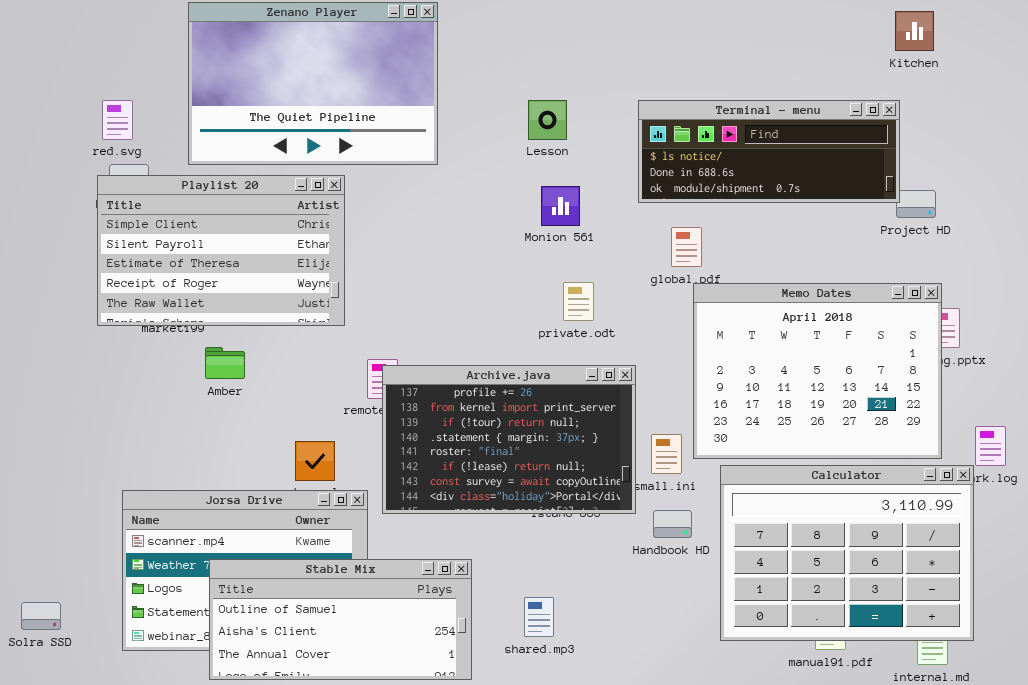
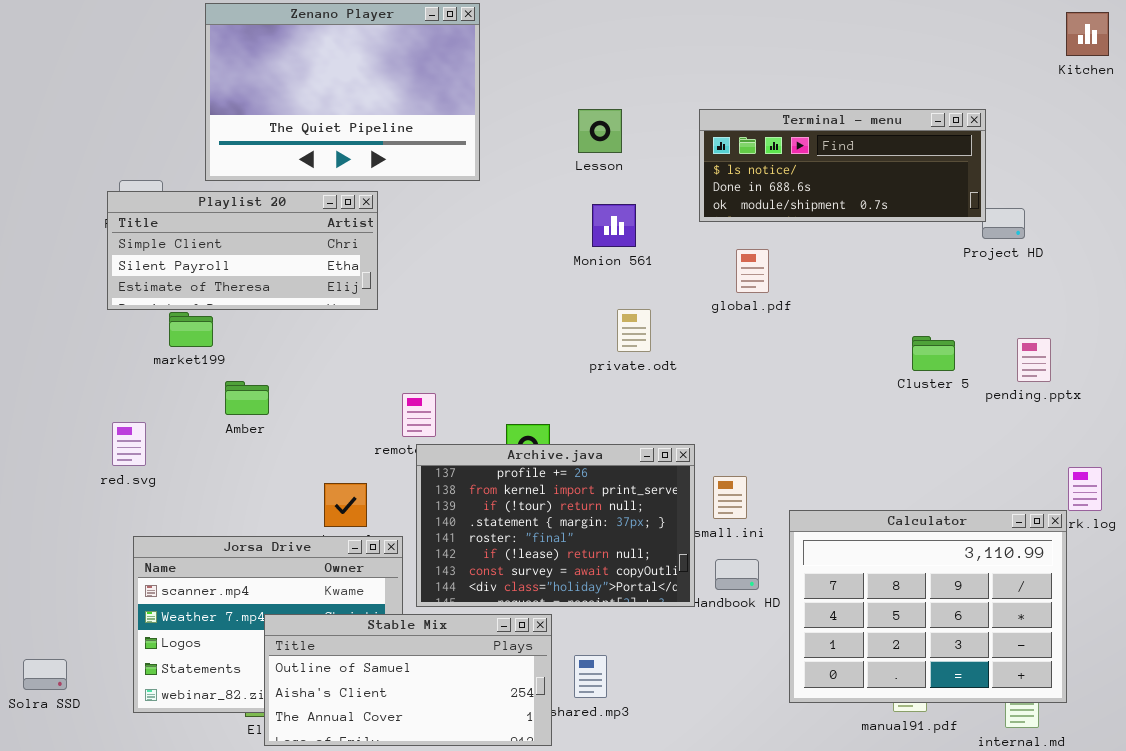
Kitchen: [895,11,934,51] -> [1066,12,1109,56], moved
red.svg: [102,100,133,140] -> [112,422,146,466], moved
Playlist 20: [97,175,345,326] -> [107,191,378,310], resized
Memo Dates: [693,283,942,459] -> none, closed
Archive.java: [382,365,636,514] -> [416,444,695,607], moved
Stable Mix: [209,559,472,680] -> [264,614,552,746], moved

